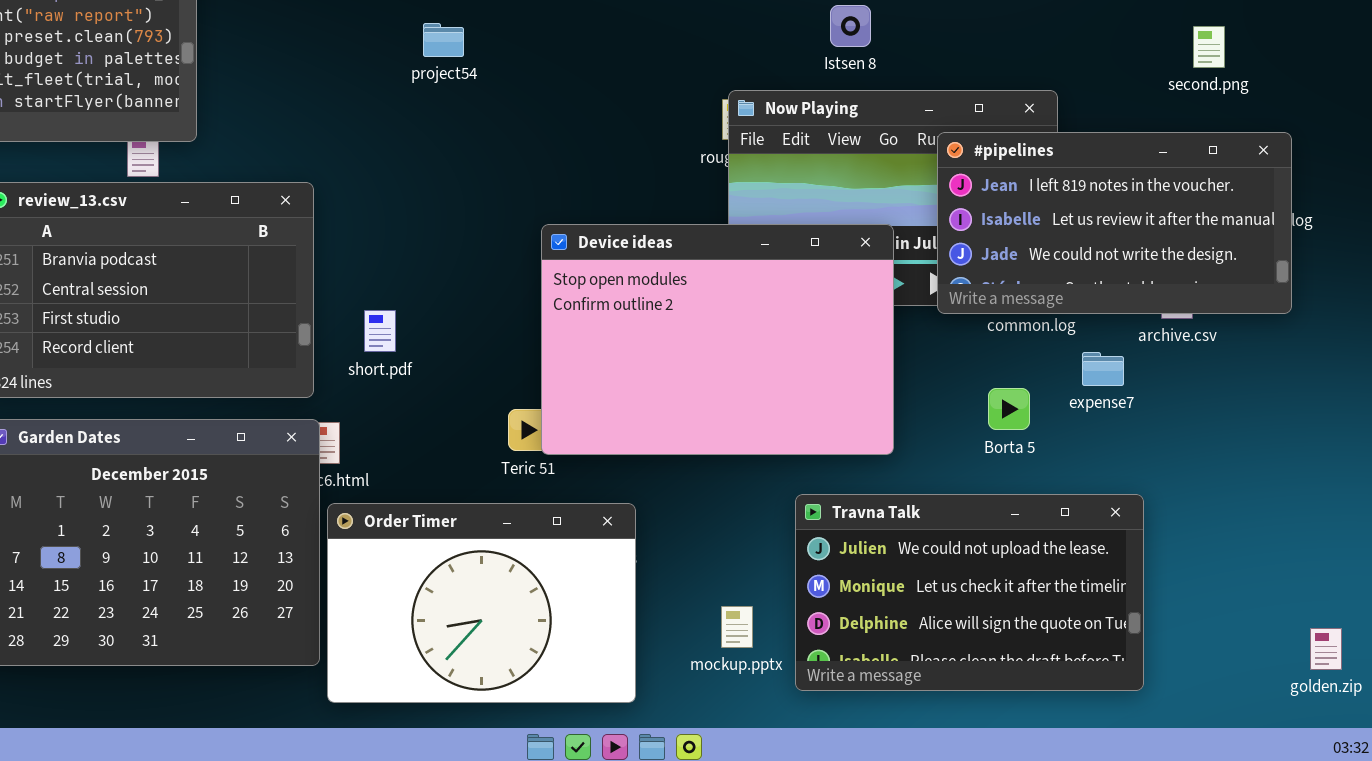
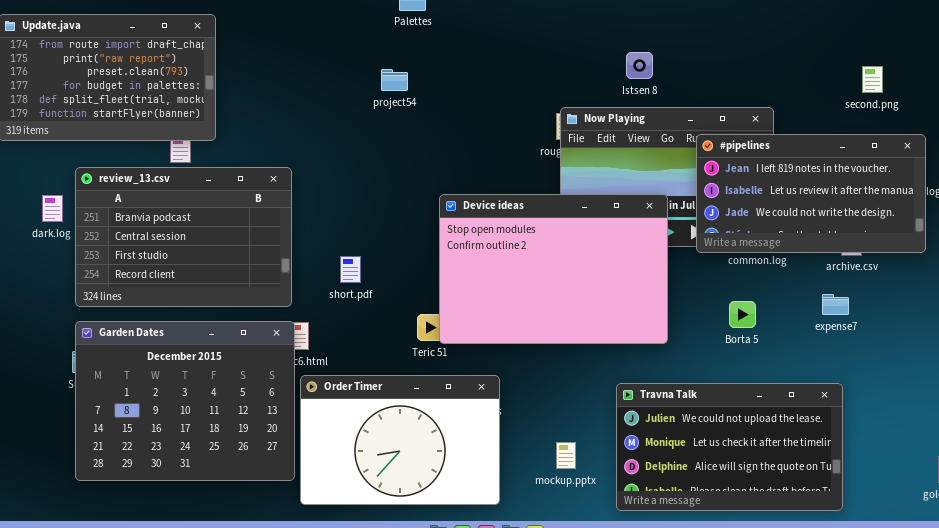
project54: [423,23,464,57] -> [381,69,408,91], moved
short.pdf: [364,310,396,352] -> [340,256,361,283], moved
expense7: [1082,352,1124,386] -> [822,294,849,315], moved
Travna Talk: [795,494,1144,691] -> [616,383,843,511], moved

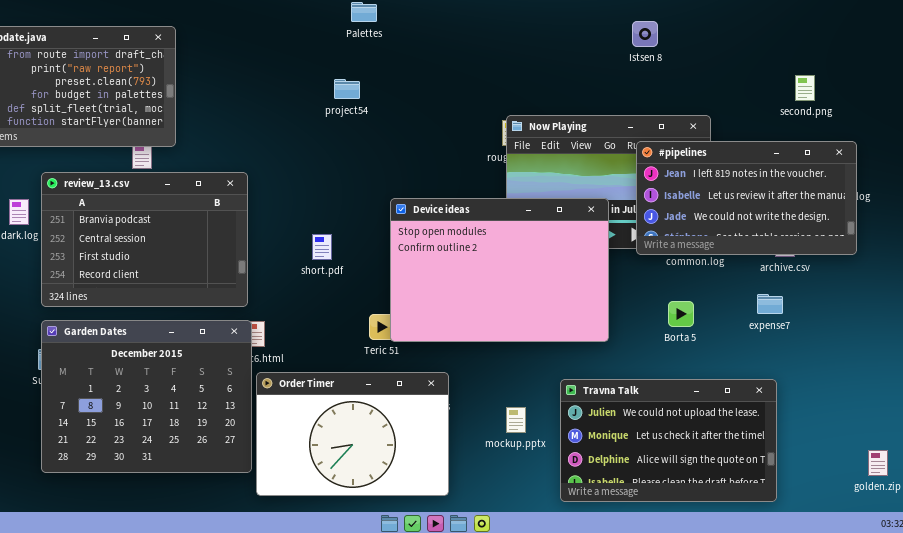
Istsen 8: [626,52,653,79] -> [632,21,658,47], moved
short.pdf: [340,256,361,283] -> [312,234,332,260], moved
mockup.pptx: [556,442,576,469] -> [506,407,526,433], moved

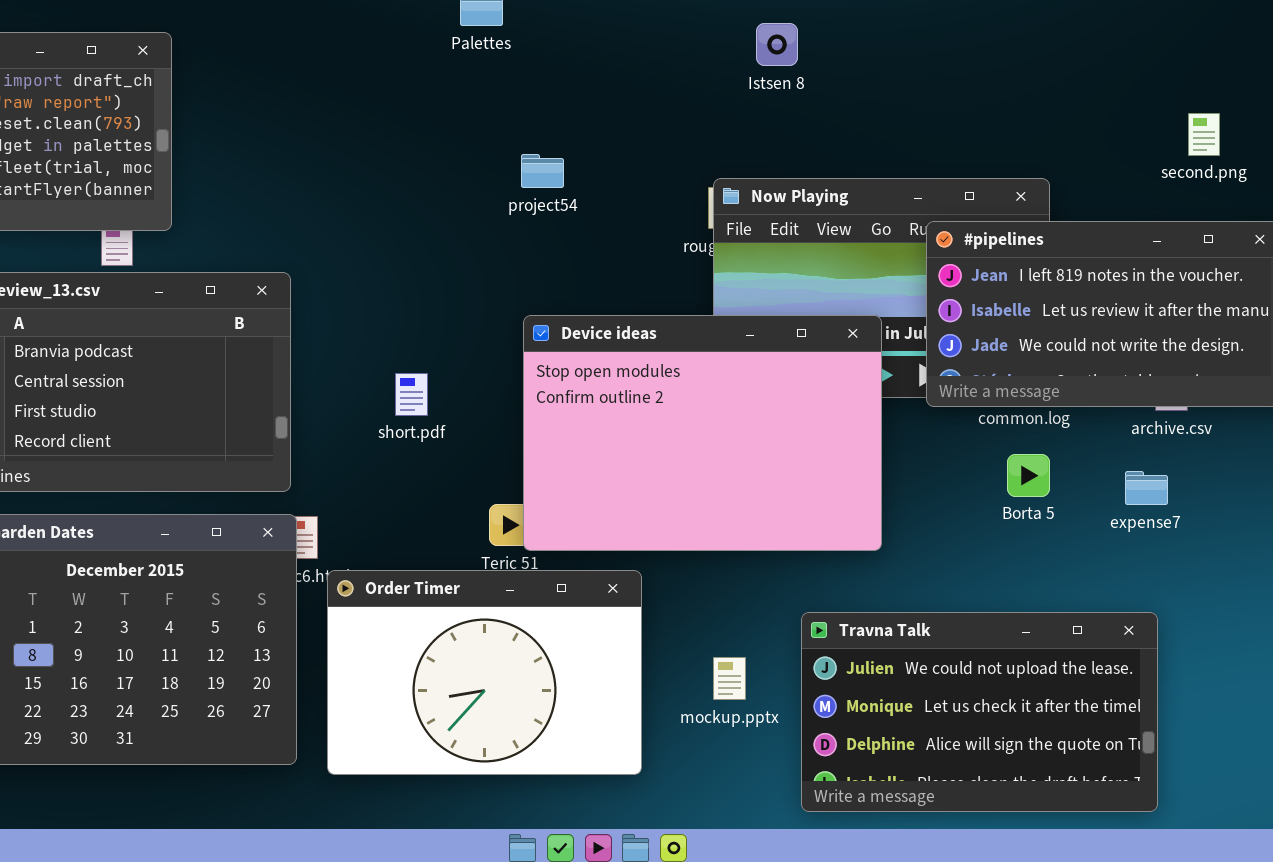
Istsen 8: [632,21,658,47] -> [756,23,798,66], moved
project54: [334,79,360,99] -> [521,154,564,188], moved
Borta 5: [668,301,694,327] -> [1007,454,1050,497], moved
Order Timer: [256,372,449,496] -> [327,570,642,775], moved

